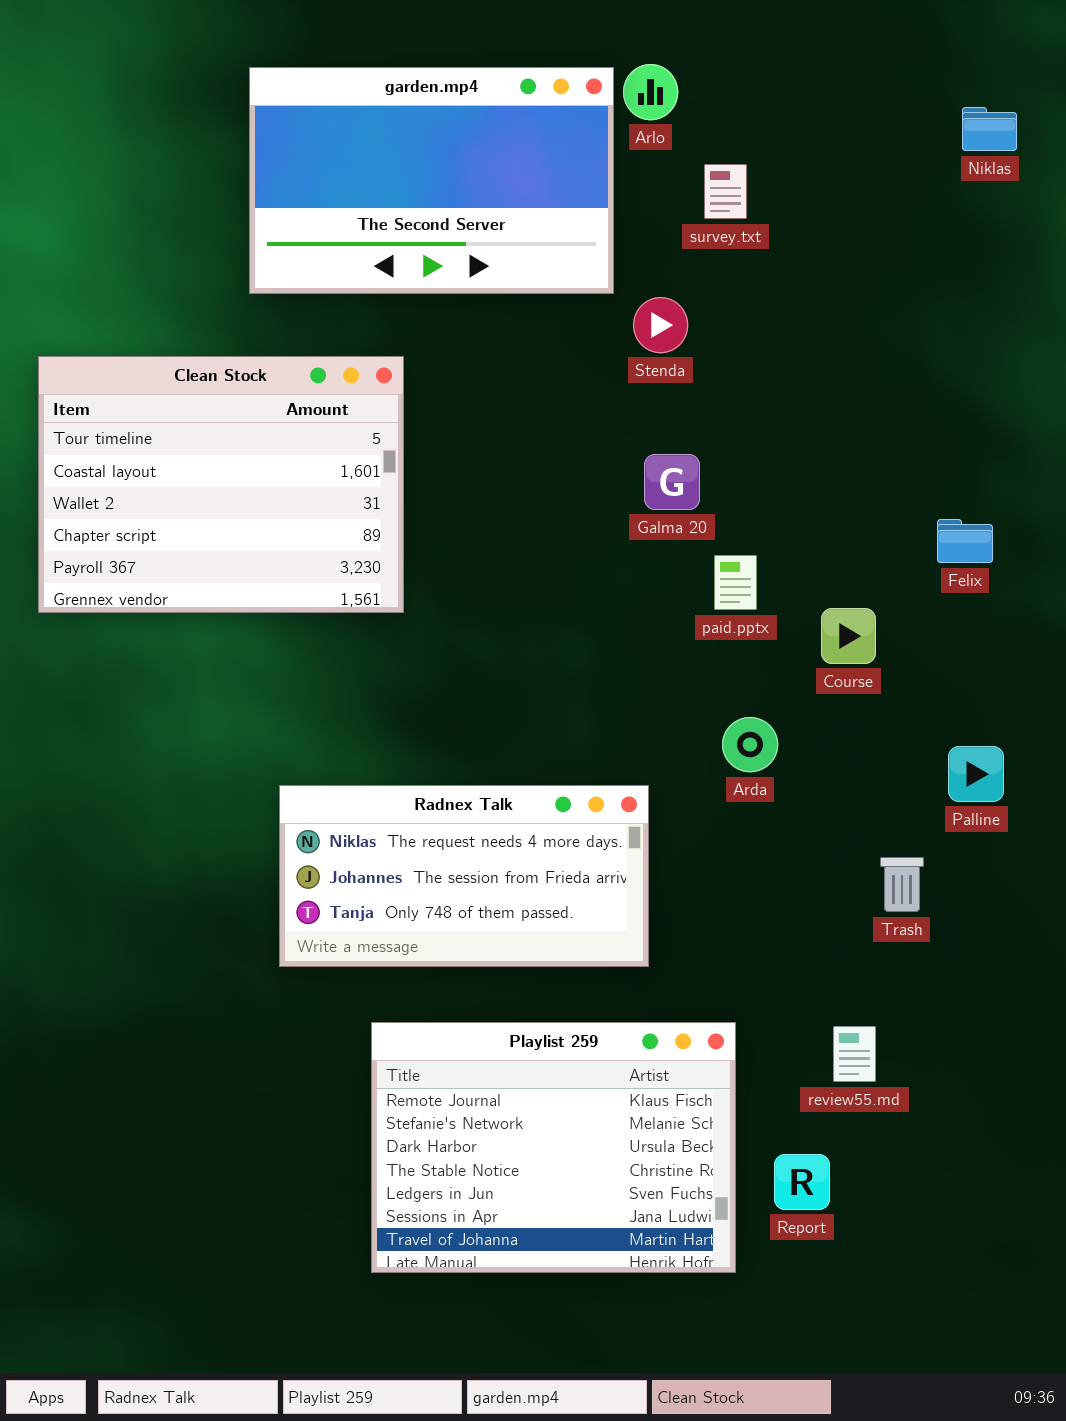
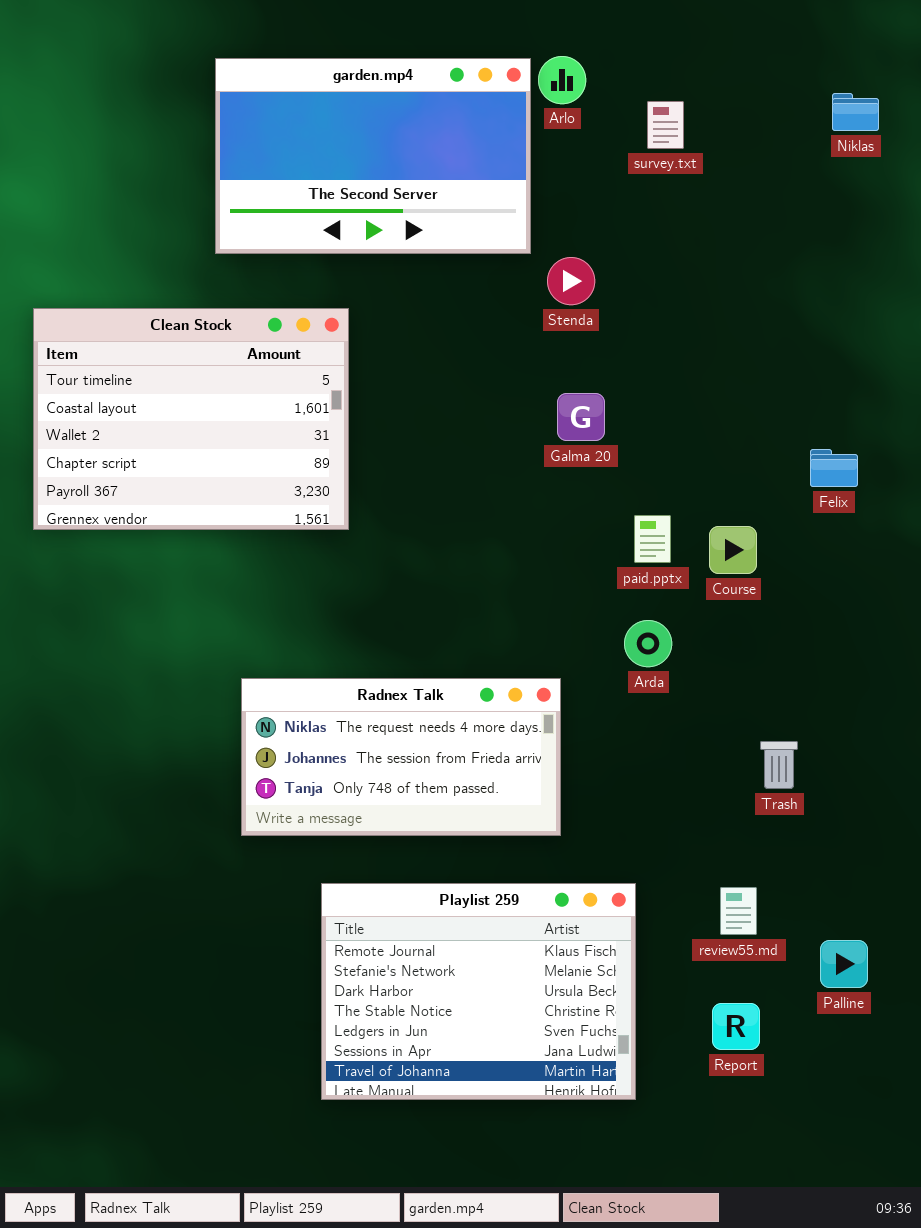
survey.txt: [704,164,747,219] -> [647,101,684,149], moved
paid.pptx: [714,555,757,610] -> [634,515,671,563], moved
Palline: [948,746,1004,802] -> [820,940,868,988], moved
Report: [774,1154,830,1210] -> [712,1003,760,1050], moved

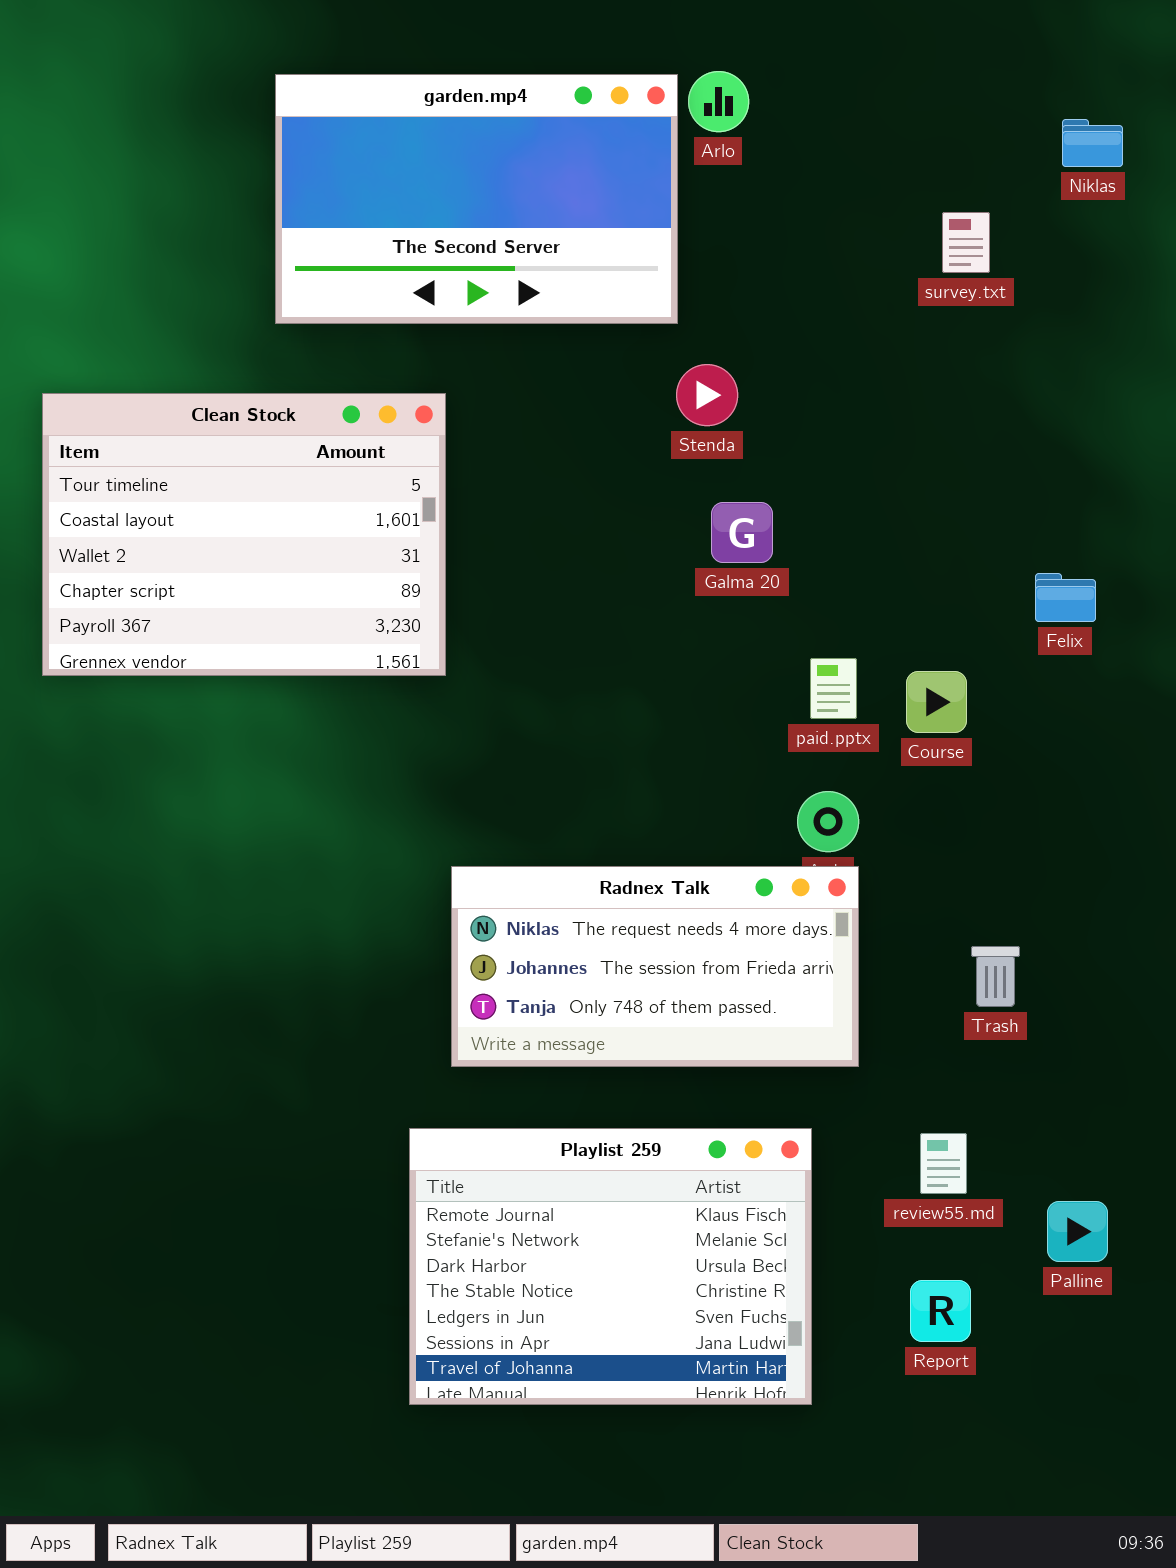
survey.txt: [647,101,684,149] -> [942,212,990,273], moved
Stenda: [547,257,595,305] -> [676,364,738,426], moved
Radnex Talk: [241,678,561,836] -> [451,866,859,1067], moved

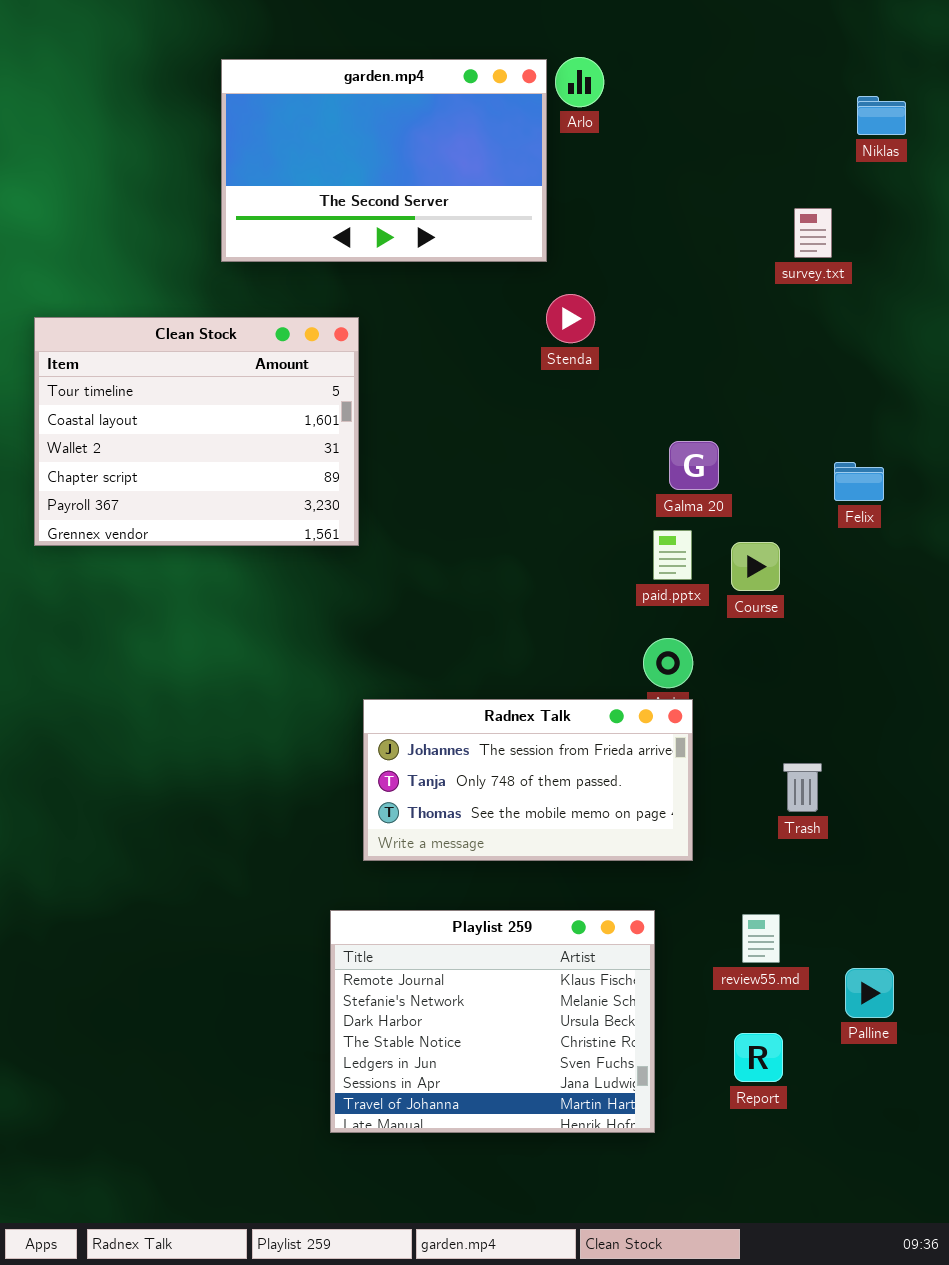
survey.txt: [942,212,990,273] -> [794,208,832,258], moved
Galma 20: [711,502,773,563] -> [669,441,719,490], moved
Radnex Talk: [451,866,859,1067] -> [363,699,693,861], scrolled down 1 row

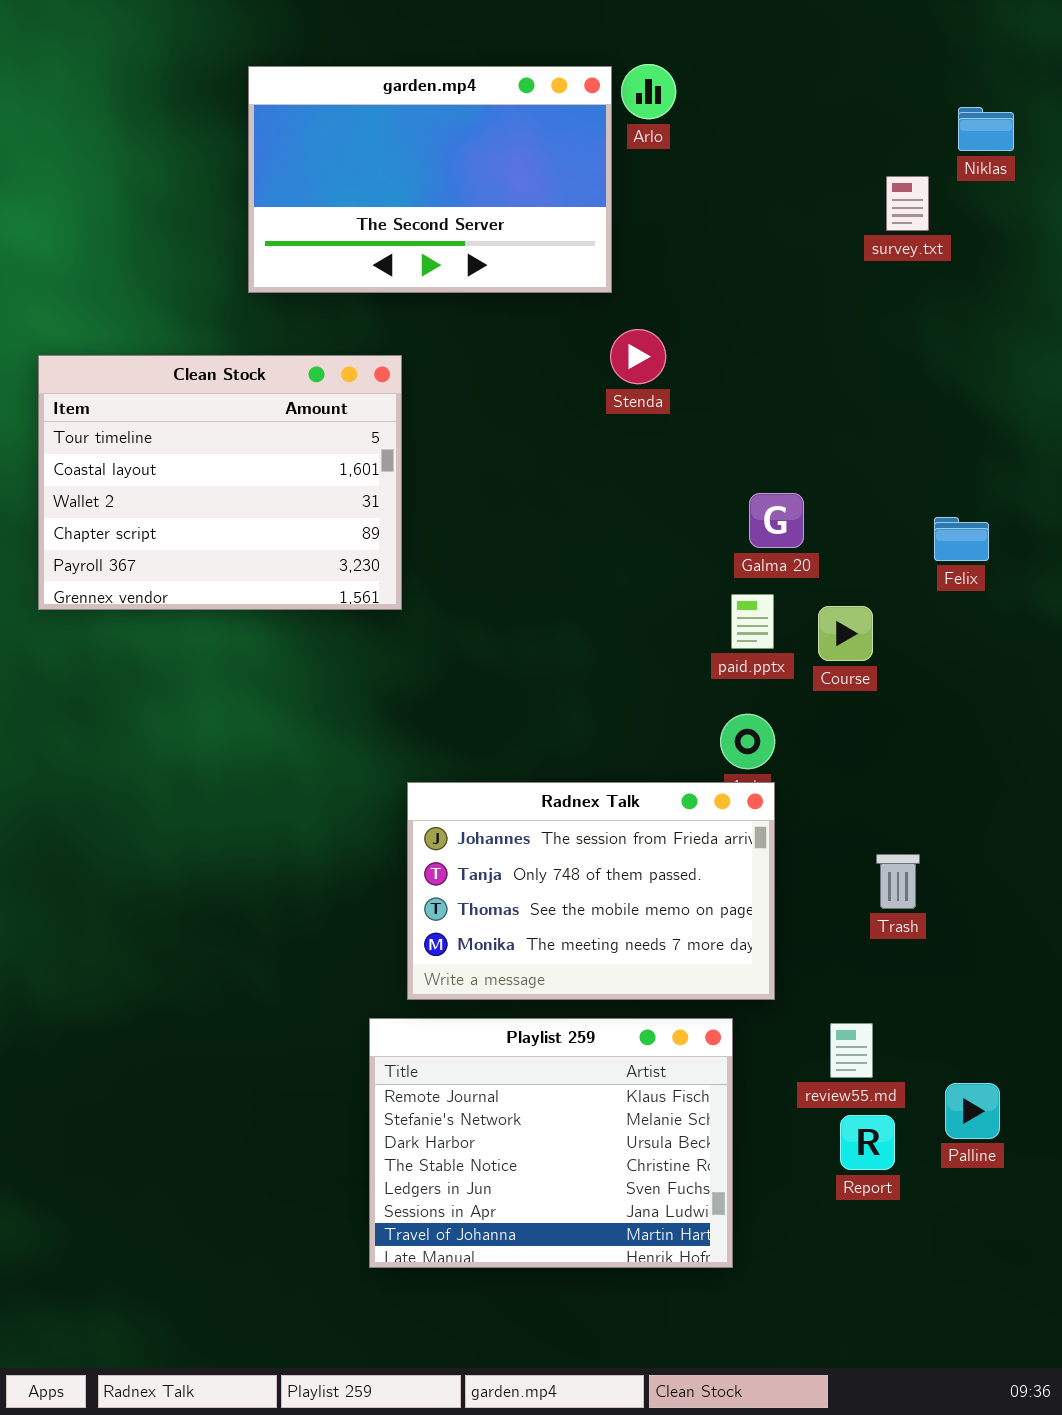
survey.txt: [794,208,832,258] -> [886,176,929,231], moved
Radnex Talk: [363,699,693,861] -> [407,782,775,1000], resized
Report: [734,1033,783,1082] -> [840,1115,895,1170], moved

